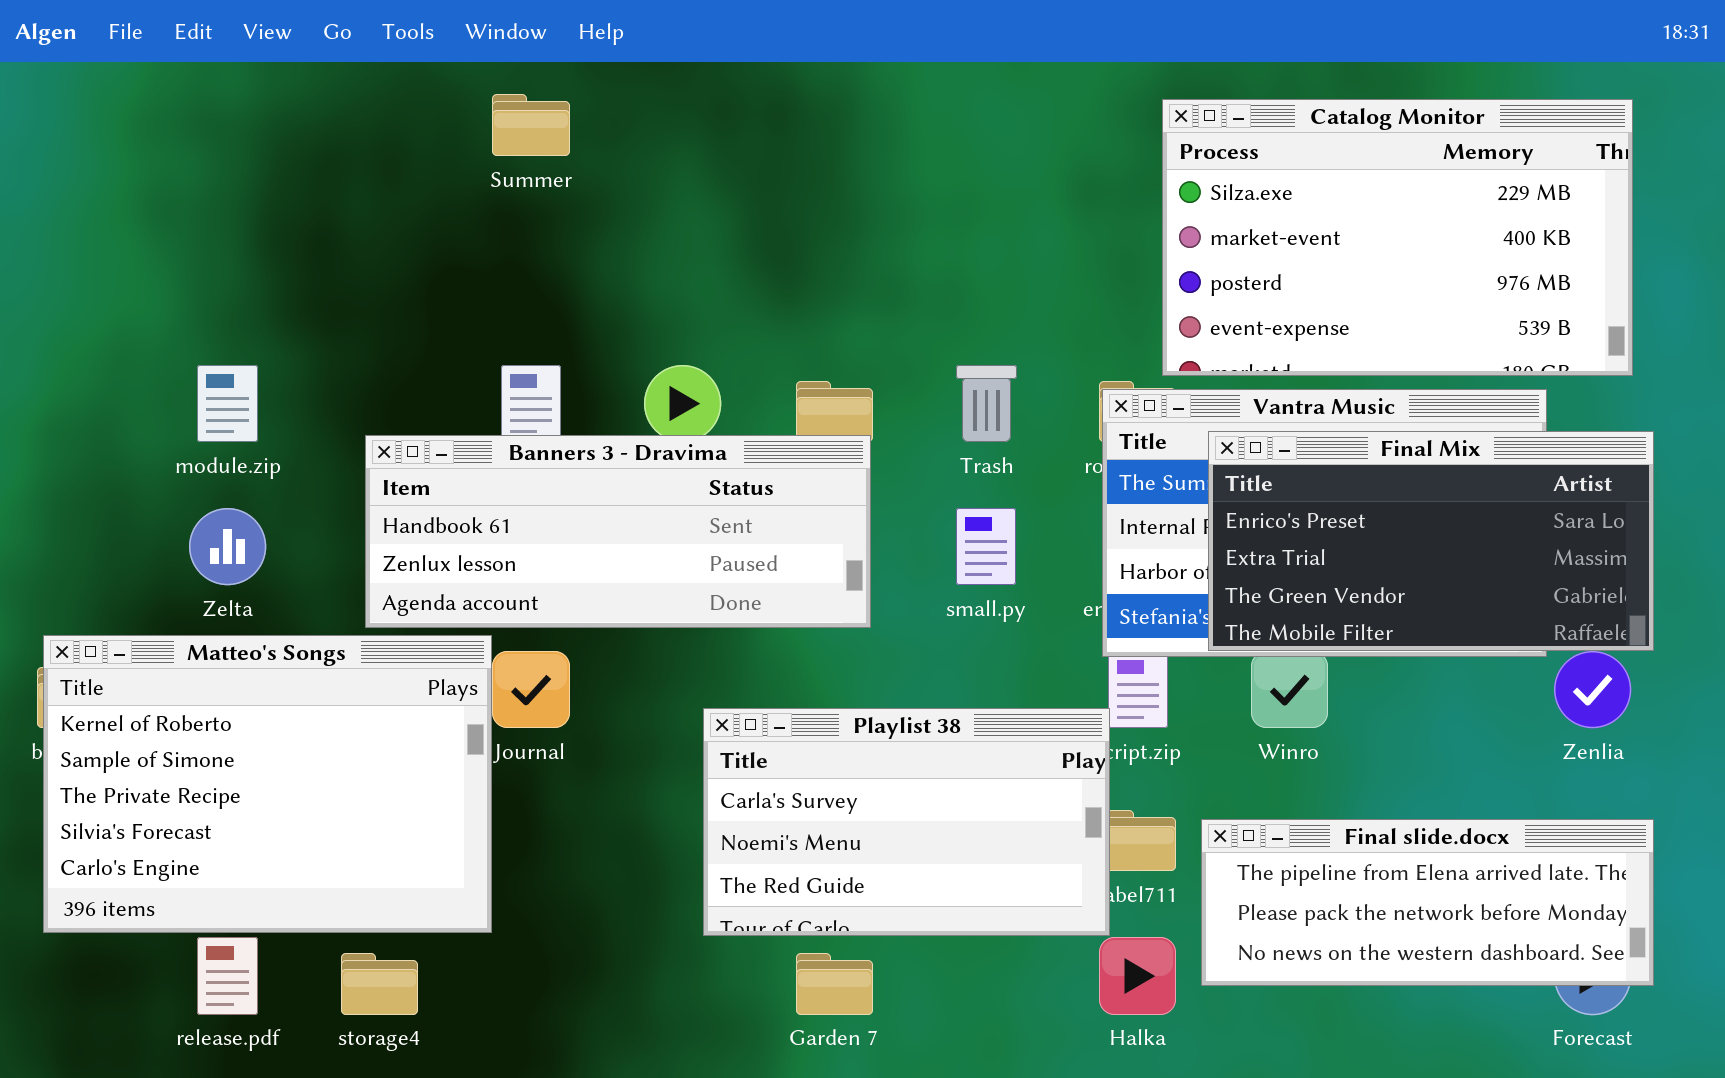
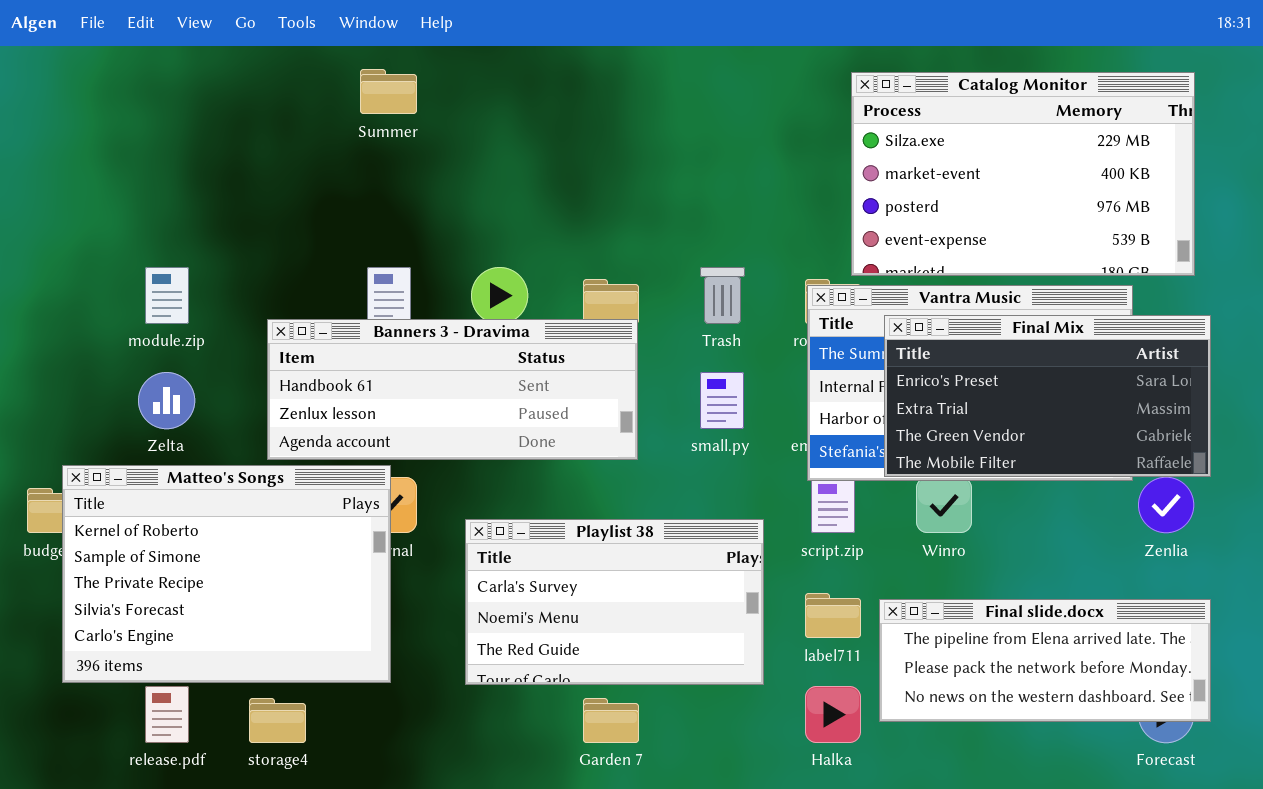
Matteo's Songs: [43,635,492,933] -> [62,465,391,683], moved
Playlist 38: [703,708,1110,936] -> [465,519,764,685], moved

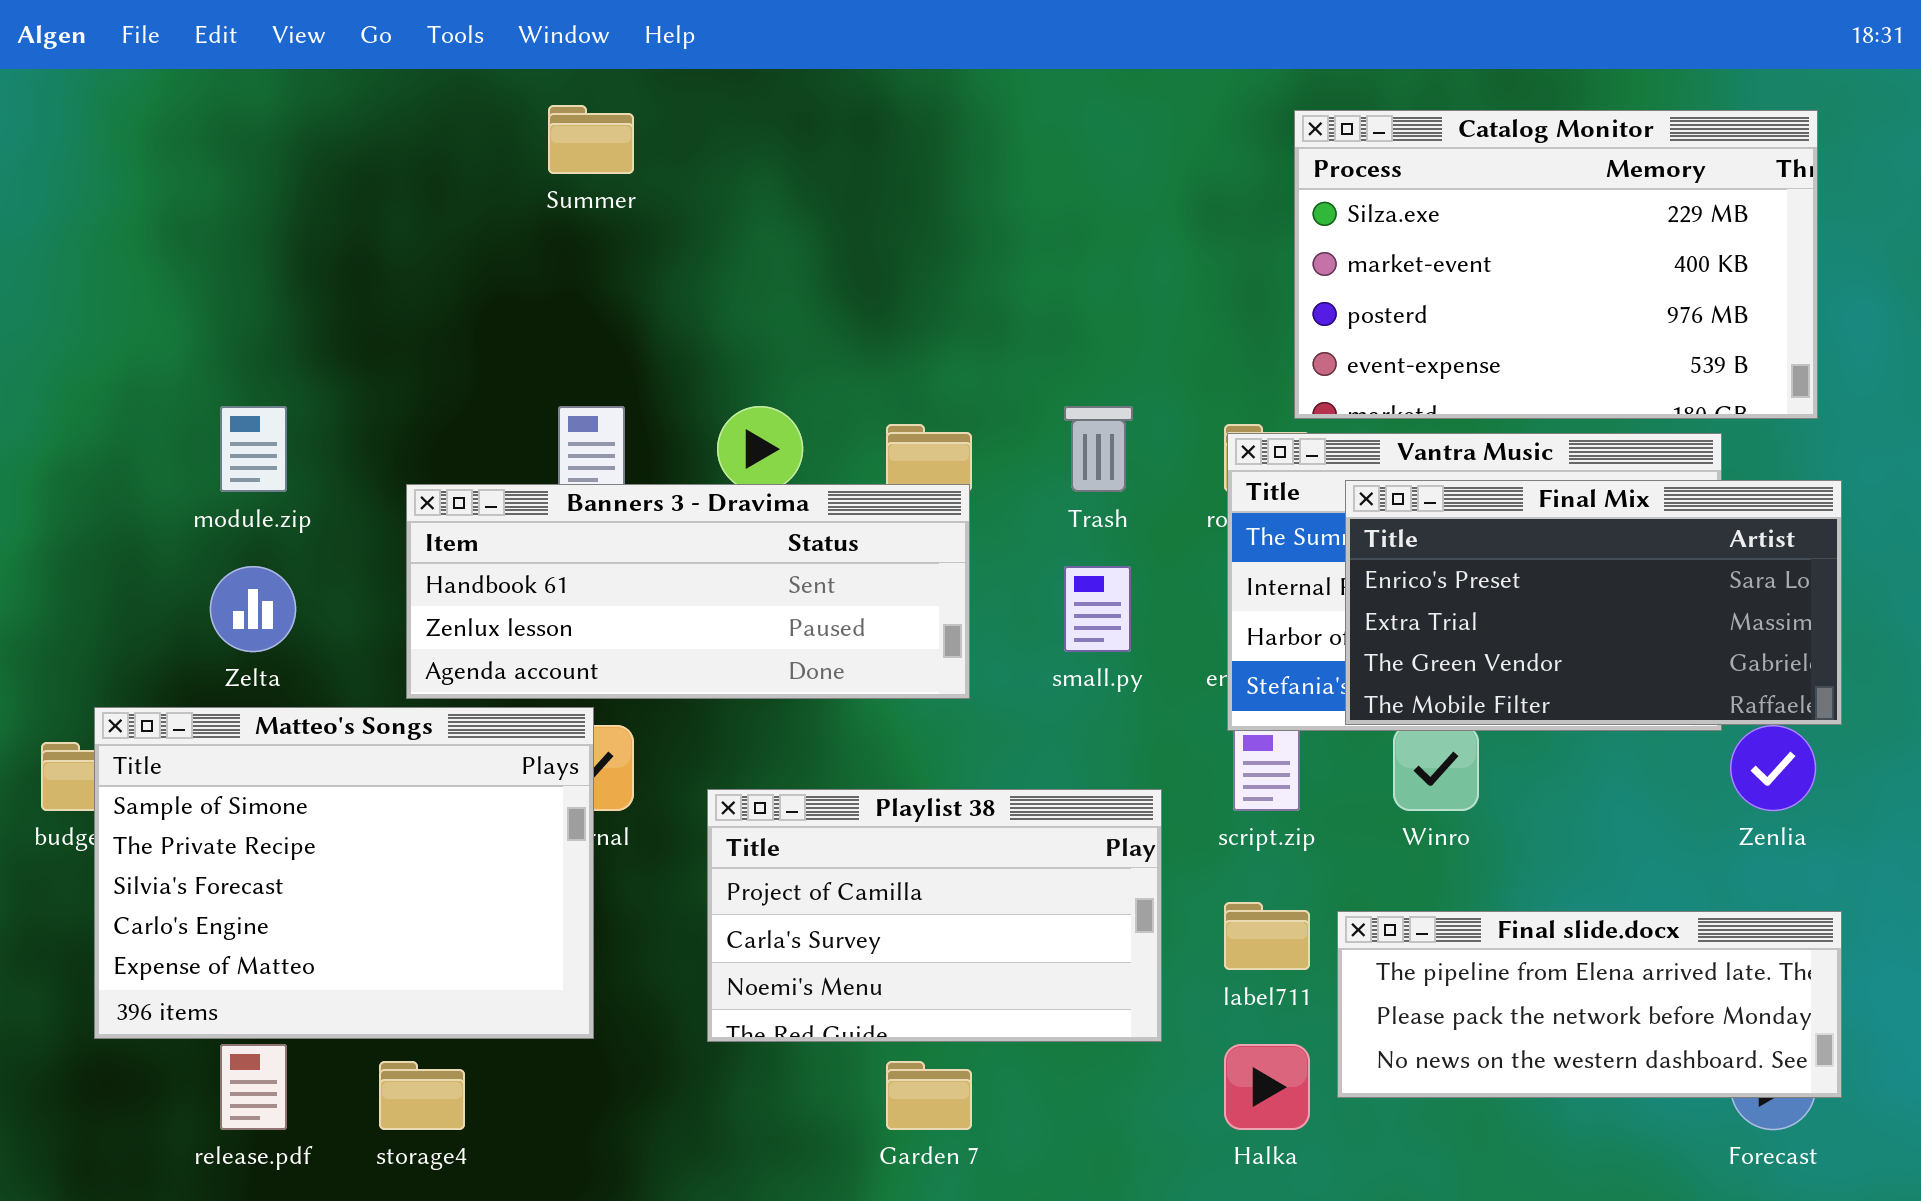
Matteo's Songs: [62,465,391,683] -> [94,707,594,1039], scrolled down 1 row
Playlist 38: [465,519,764,685] -> [707,789,1162,1042], scrolled up 1 row

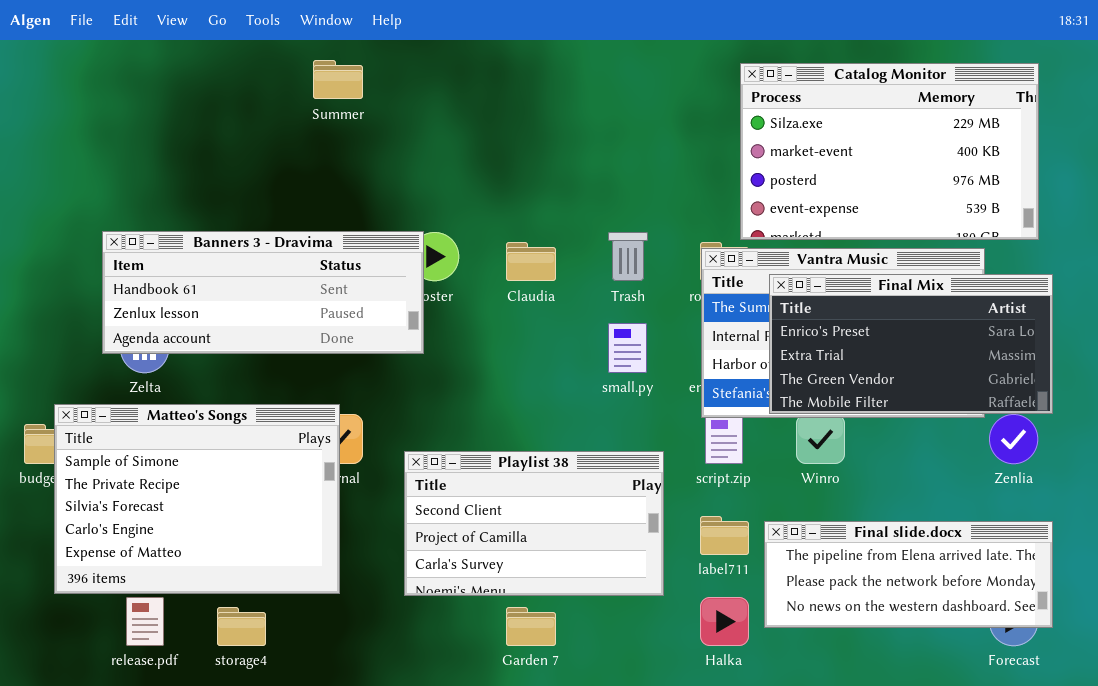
Banners 3 - Dravima: [406,484,970,699] -> [102,231,424,354], moved
Playlist 38: [707,789,1162,1042] -> [404,451,664,596], scrolled up 1 row

